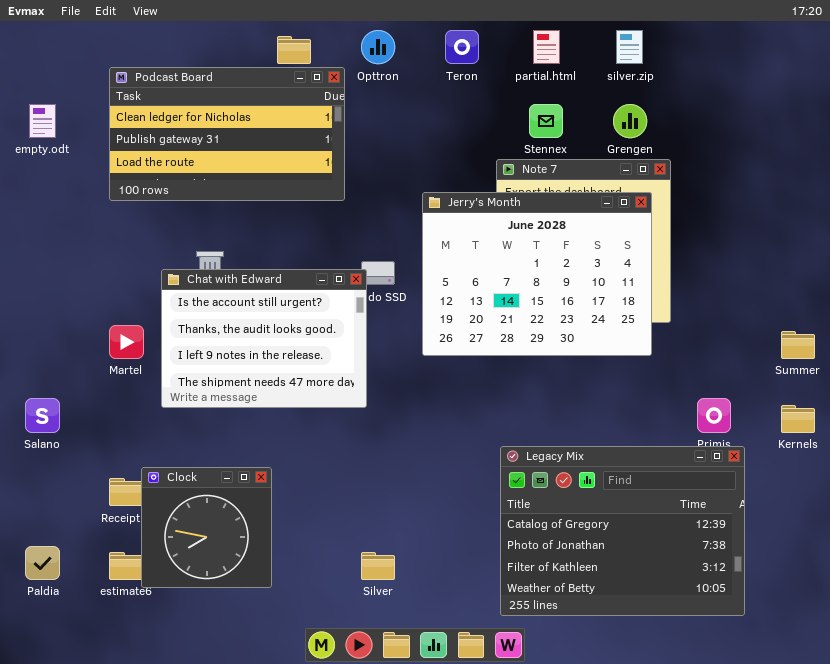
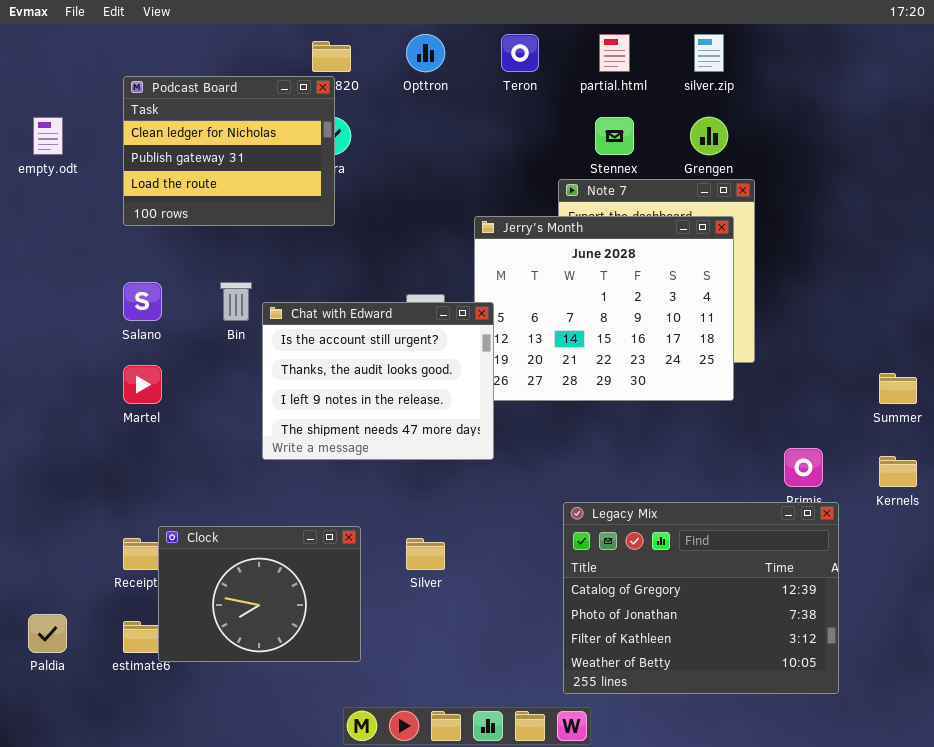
Podcast Board: [109,67,345,201] -> [123,76,335,226], resized
Chat with Edward: [161,269,367,408] -> [262,302,494,460], moved
Salano: [25,398,60,433] -> [123,282,162,321], moved
Clock: [141,467,272,588] -> [158,526,361,662], resized
Silver: [361,552,395,580] -> [406,538,445,570], moved

